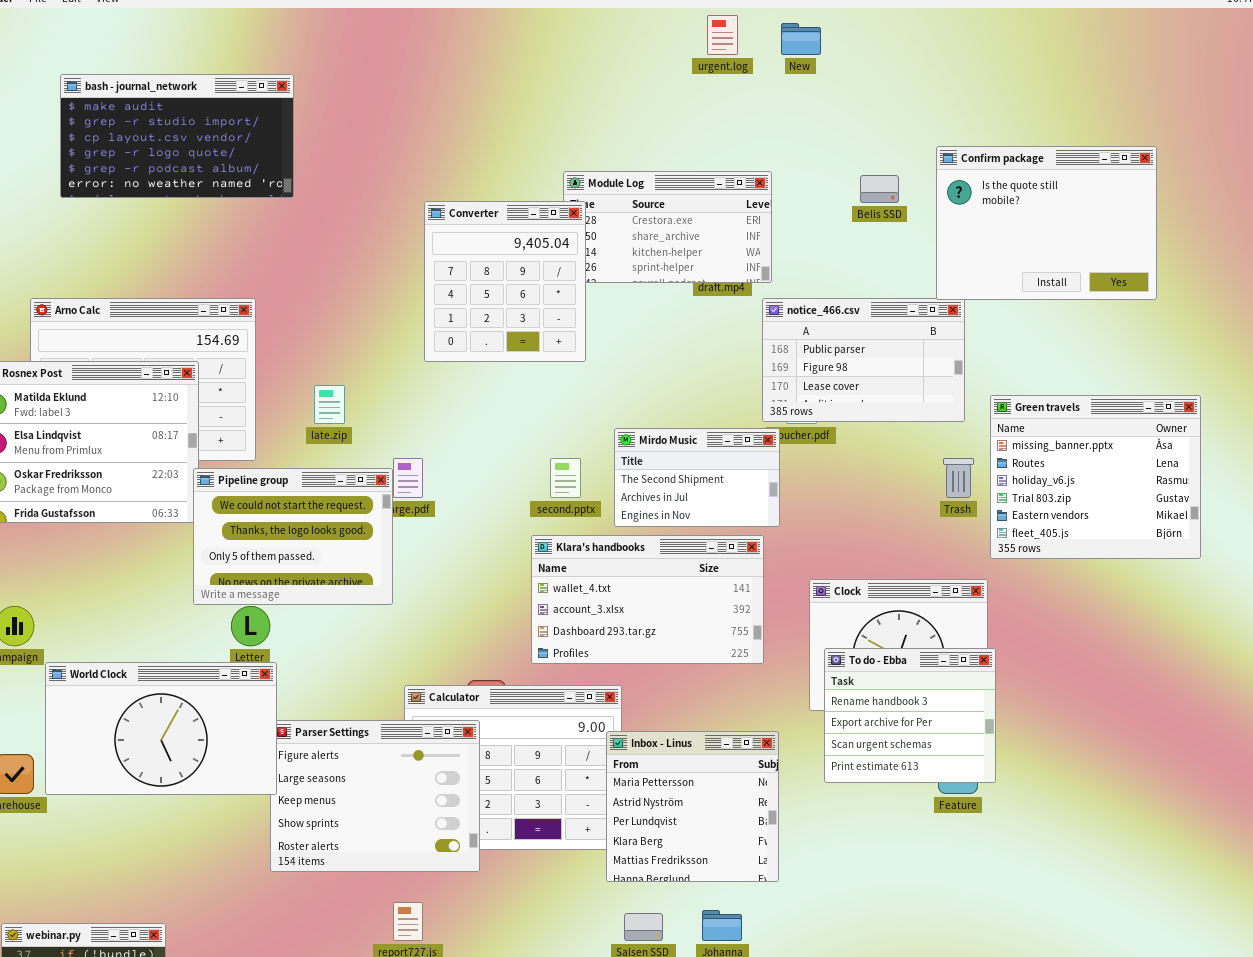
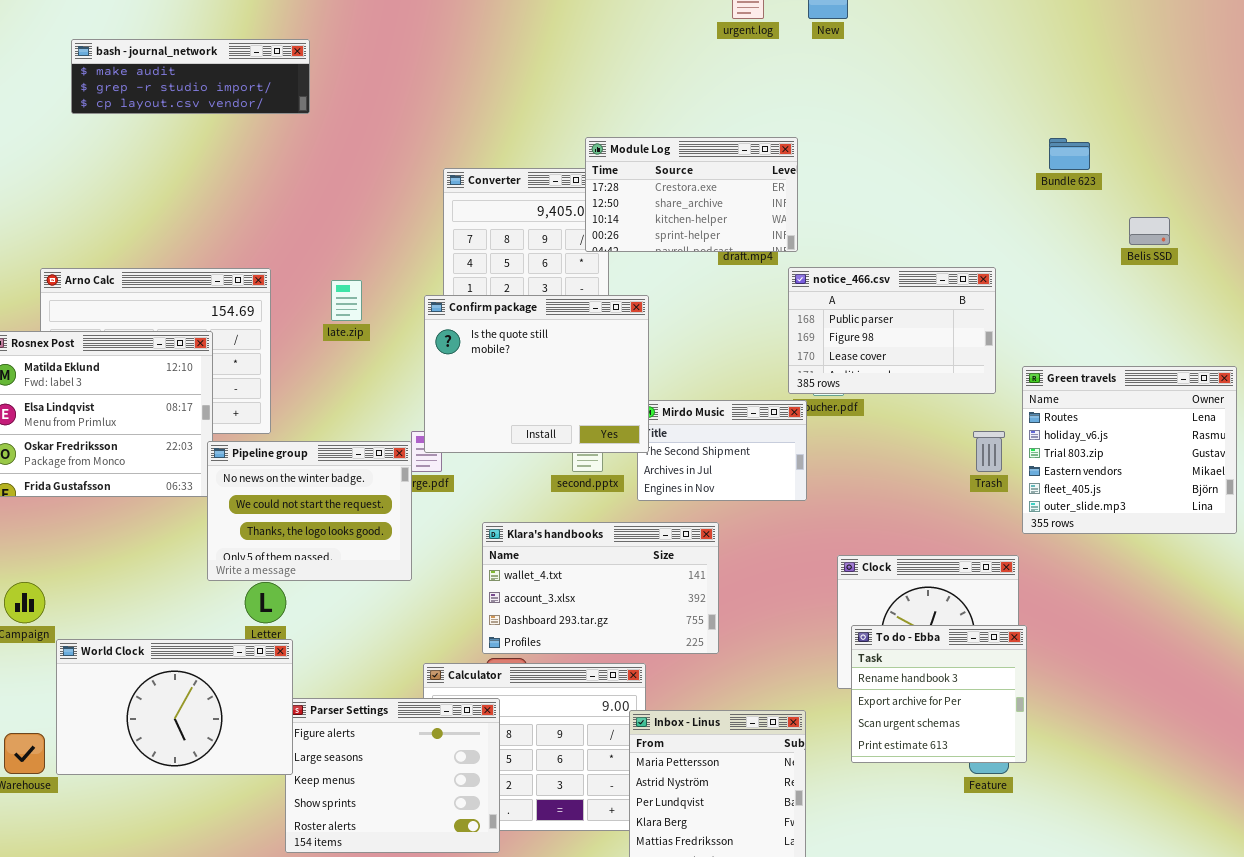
bash - journal_network: [60,74,294,198] -> [71,39,310,114], resized
Confirm package: [936,146,1157,300] -> [424,295,649,453], moved
Module Log: [563,171,772,283] -> [585,137,798,252], raised
Belis SSD: [860,175,899,203] -> [1129,217,1170,245], moved
late.zip: [314,385,345,424] -> [331,280,362,321], moved
Green travels: [990,395,1201,559] -> [1022,366,1237,534], scrolled down 1 row
Pipeline group: [193,468,393,605] -> [207,441,412,581], scrolled up 1 row
Klara's handbooks: [531,535,764,664] -> [482,522,719,654], moved

